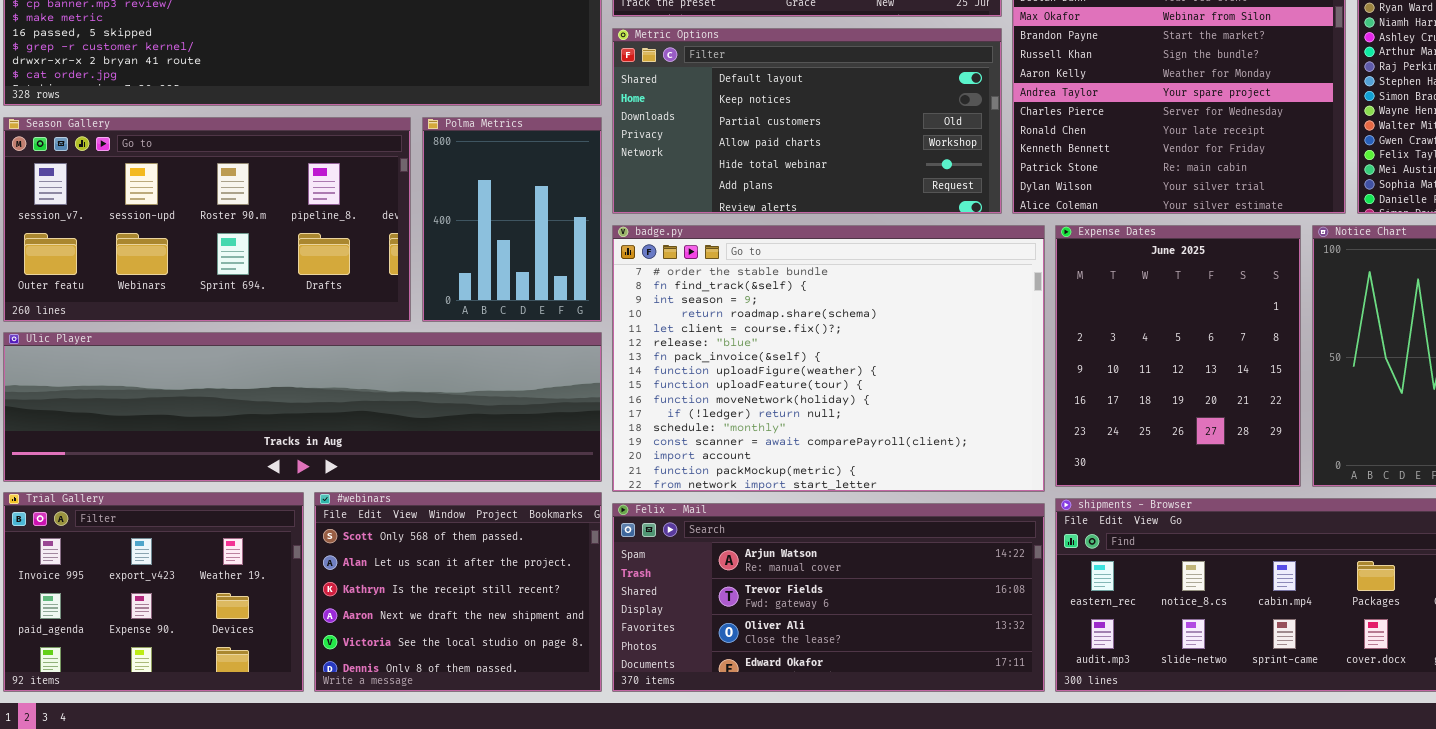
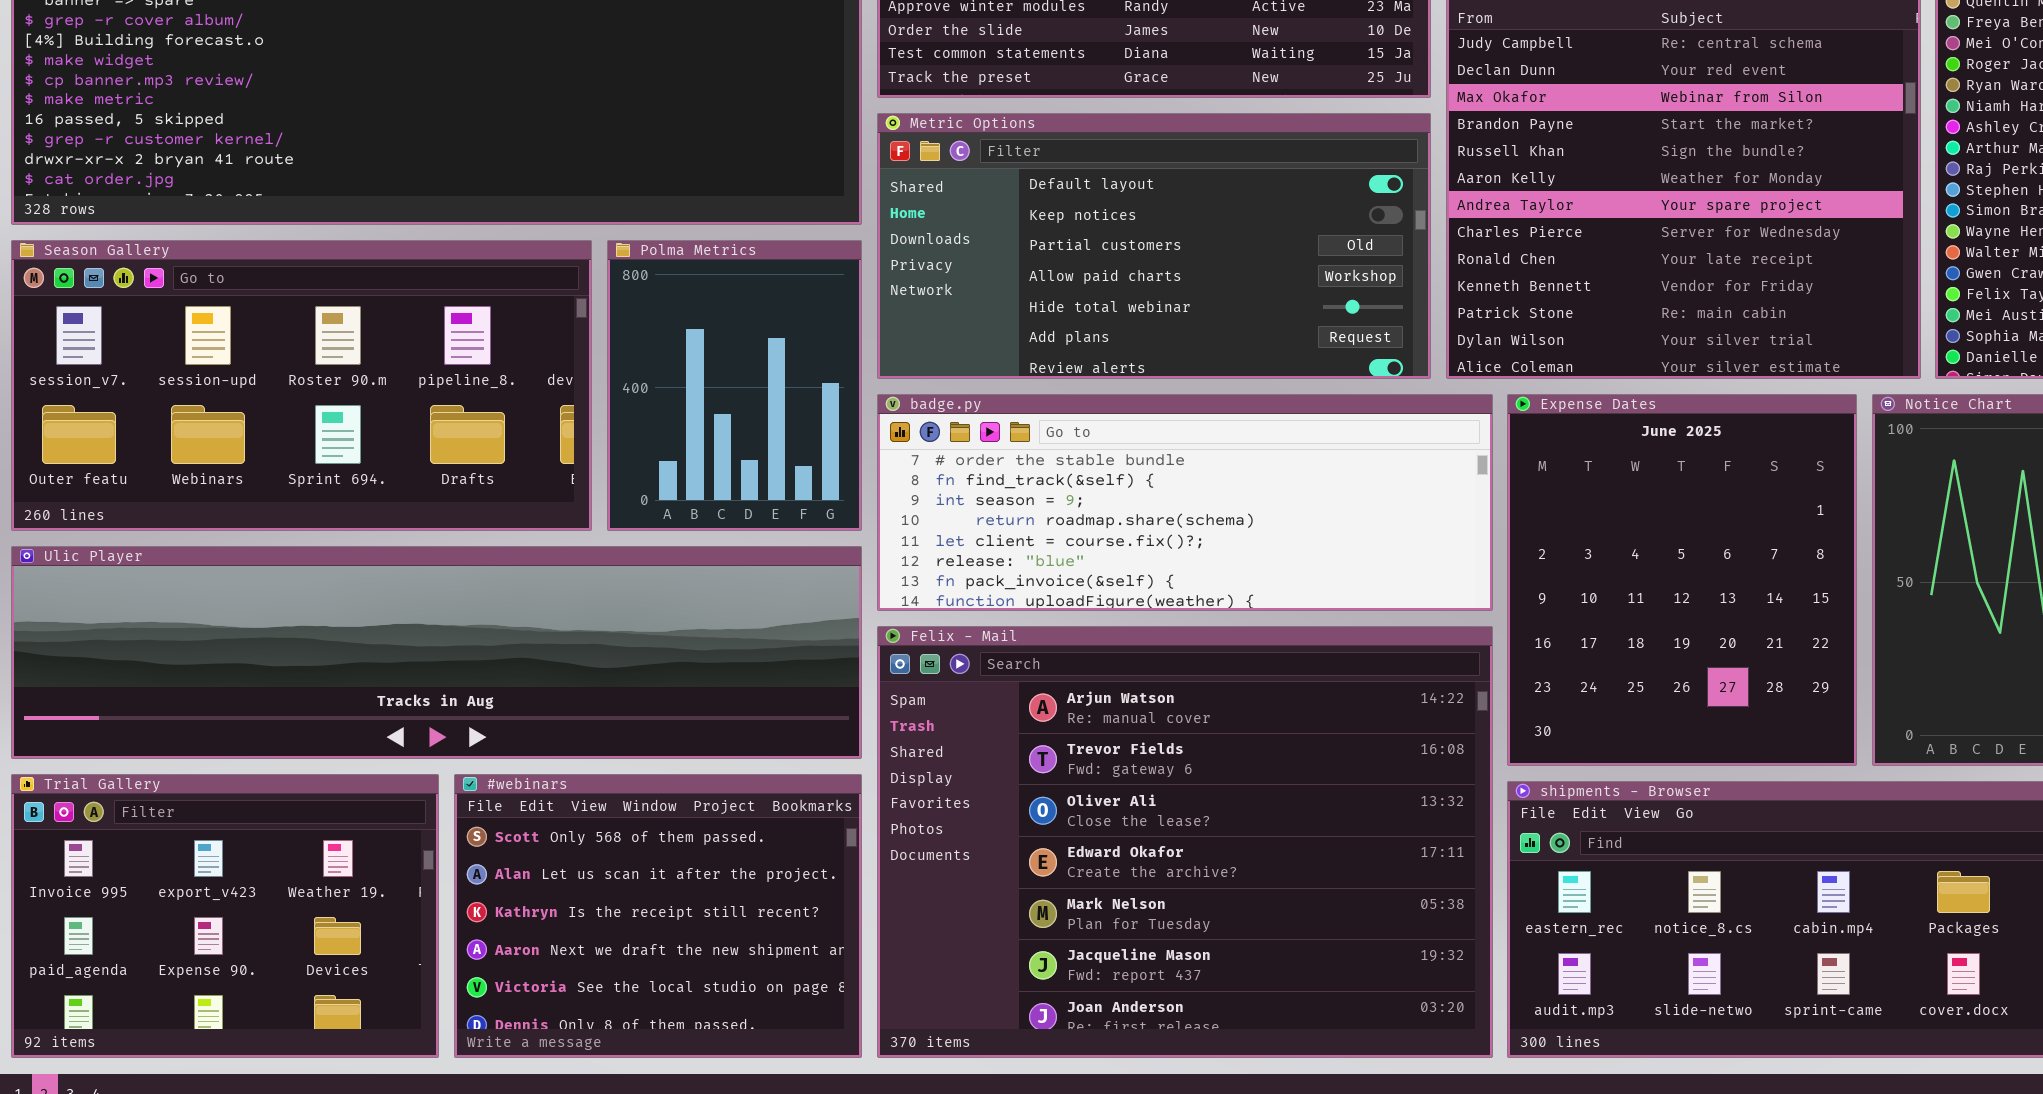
badge.py: [612,225,1045,492] -> [877,394,1493,611], resized
Felix - Mail: [612,503,1045,692] -> [877,626,1493,1058], resized

